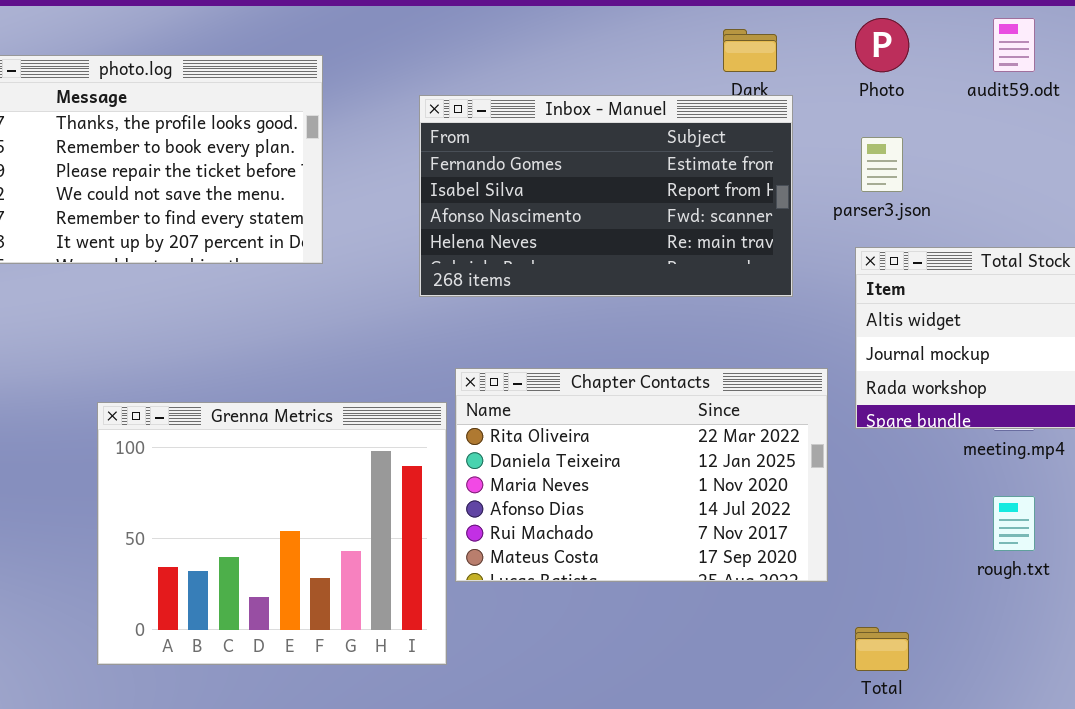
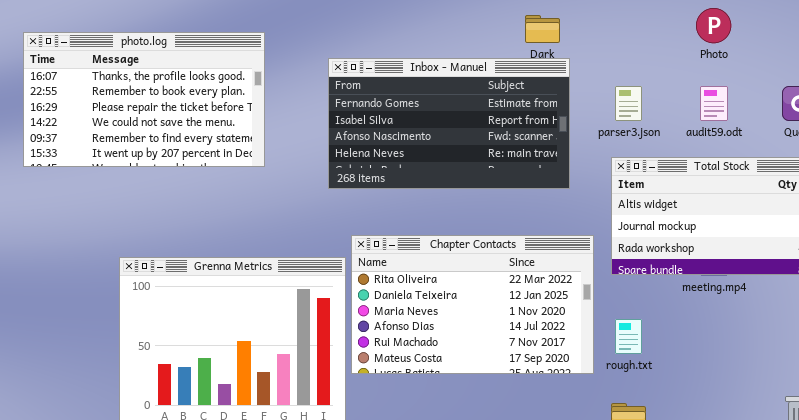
Photo: [855,18,909,72] -> [696,8,731,43], moved
audit59.odt: [993,18,1035,72] -> [700,86,728,121], moved
rough.txt: [993,496,1035,551] -> [615,319,642,354], moved

